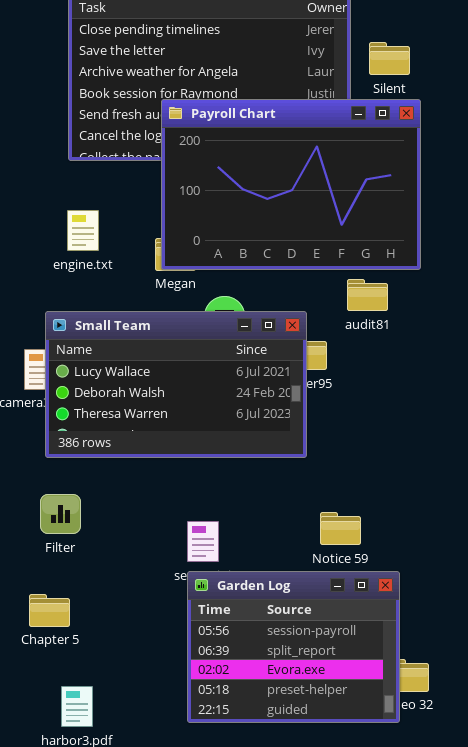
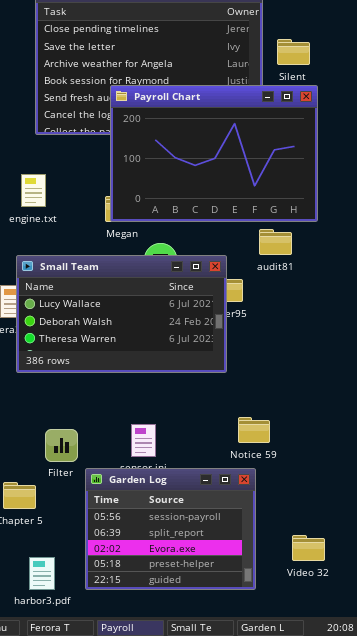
engine.txt: [67,210,99,251] -> [21,174,46,207], moved
Filter: [40,494,81,534] -> [45,429,78,462], moved
Garden Log: [187,571,400,723] -> [85,468,256,590], moved

